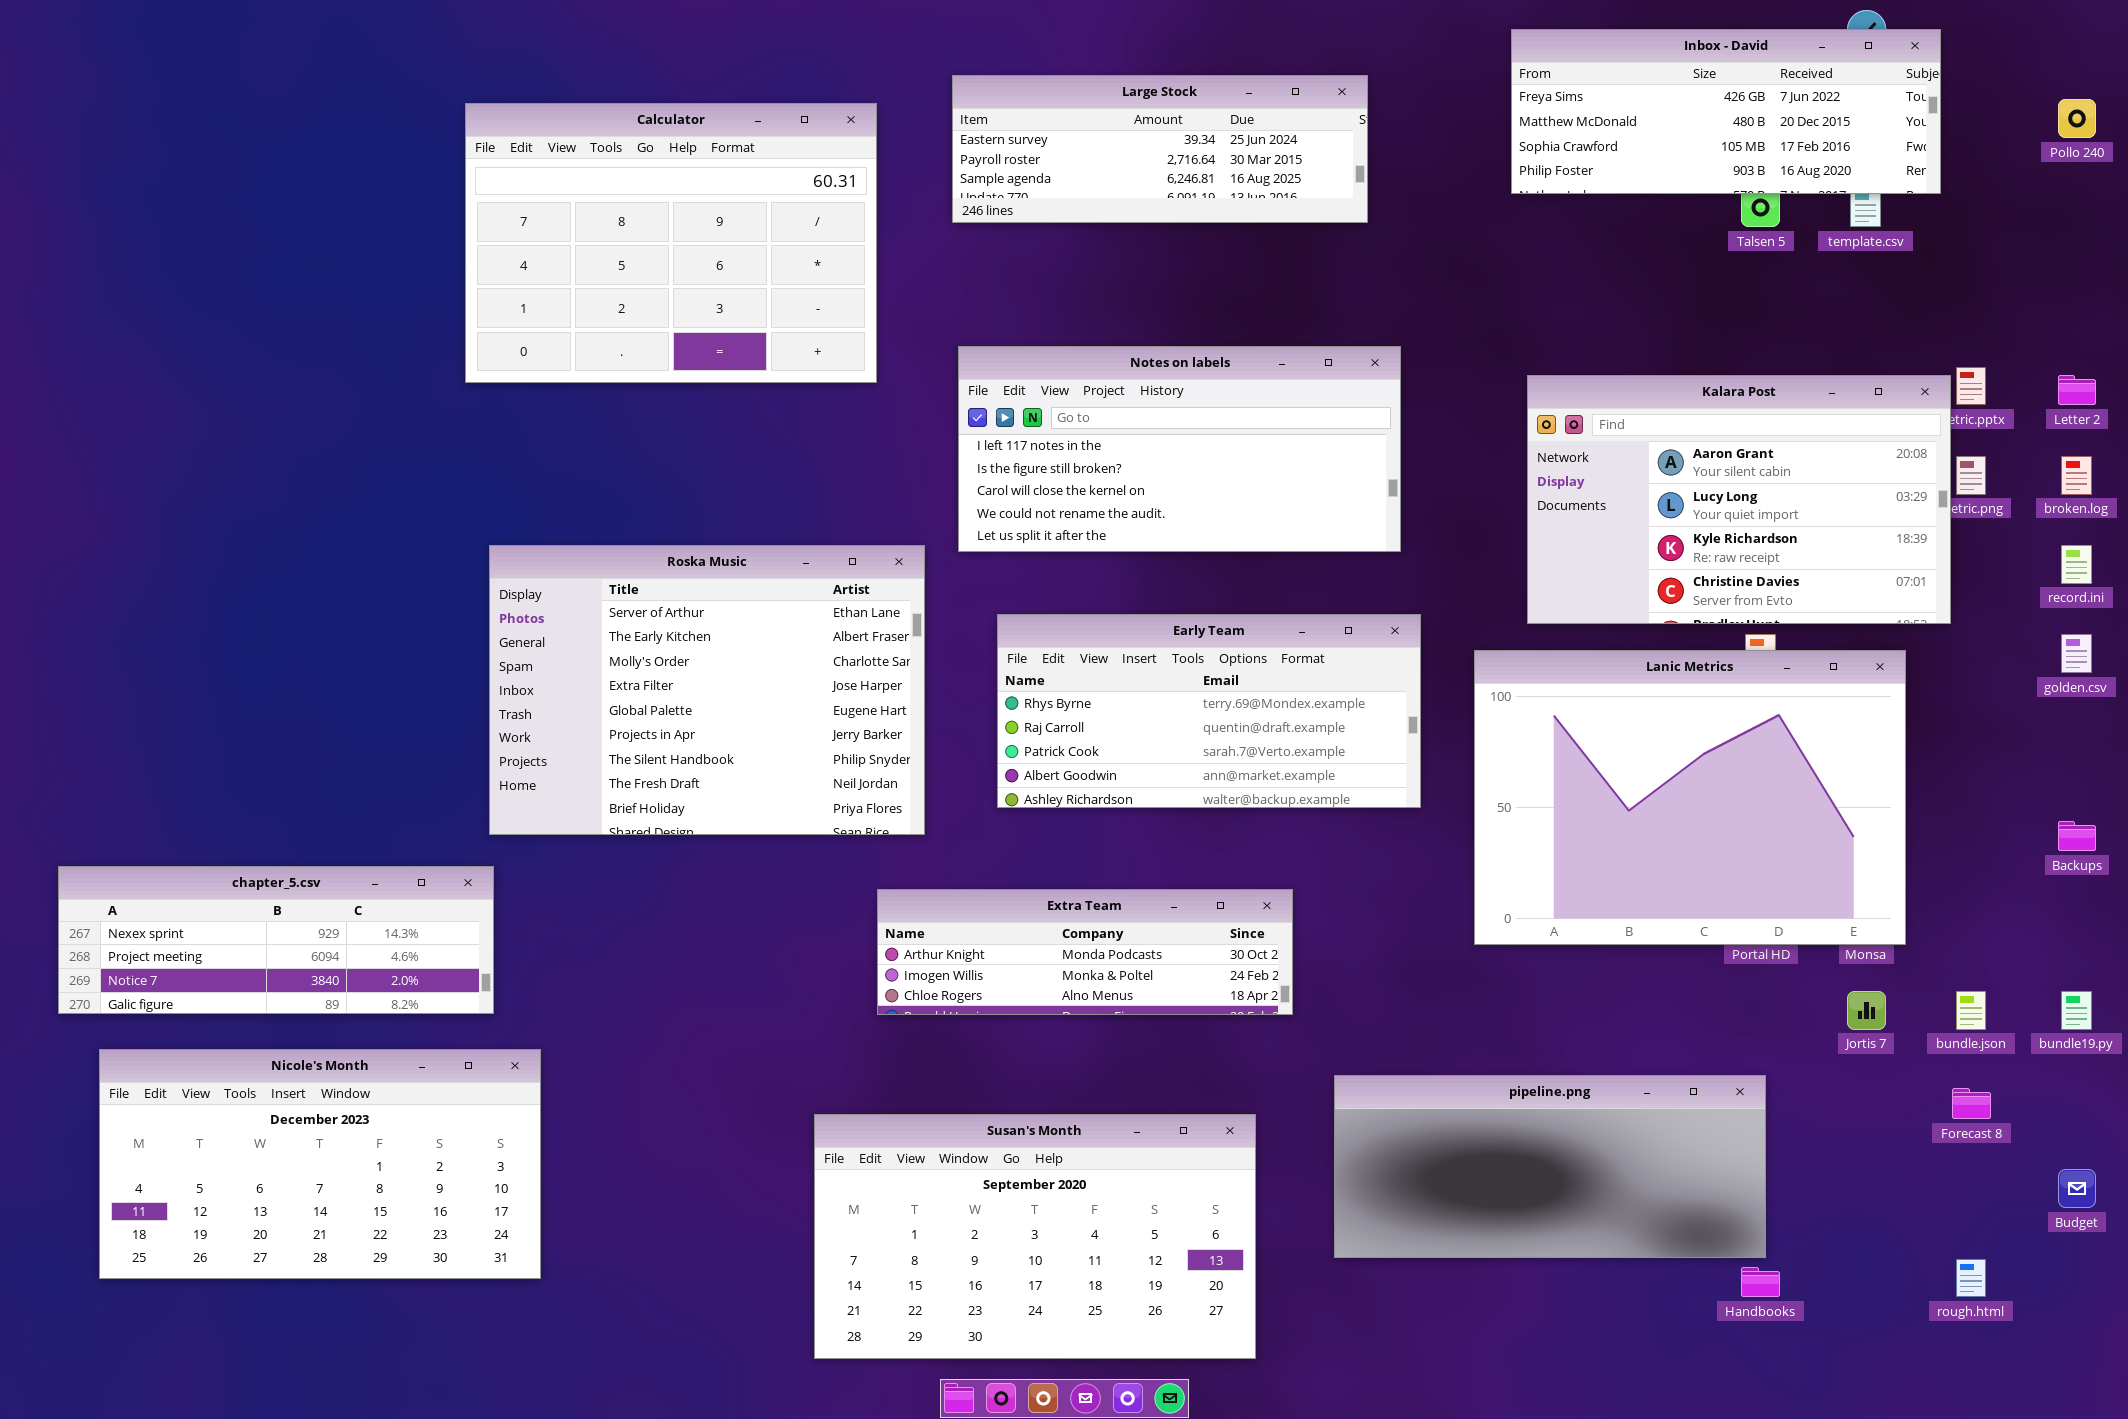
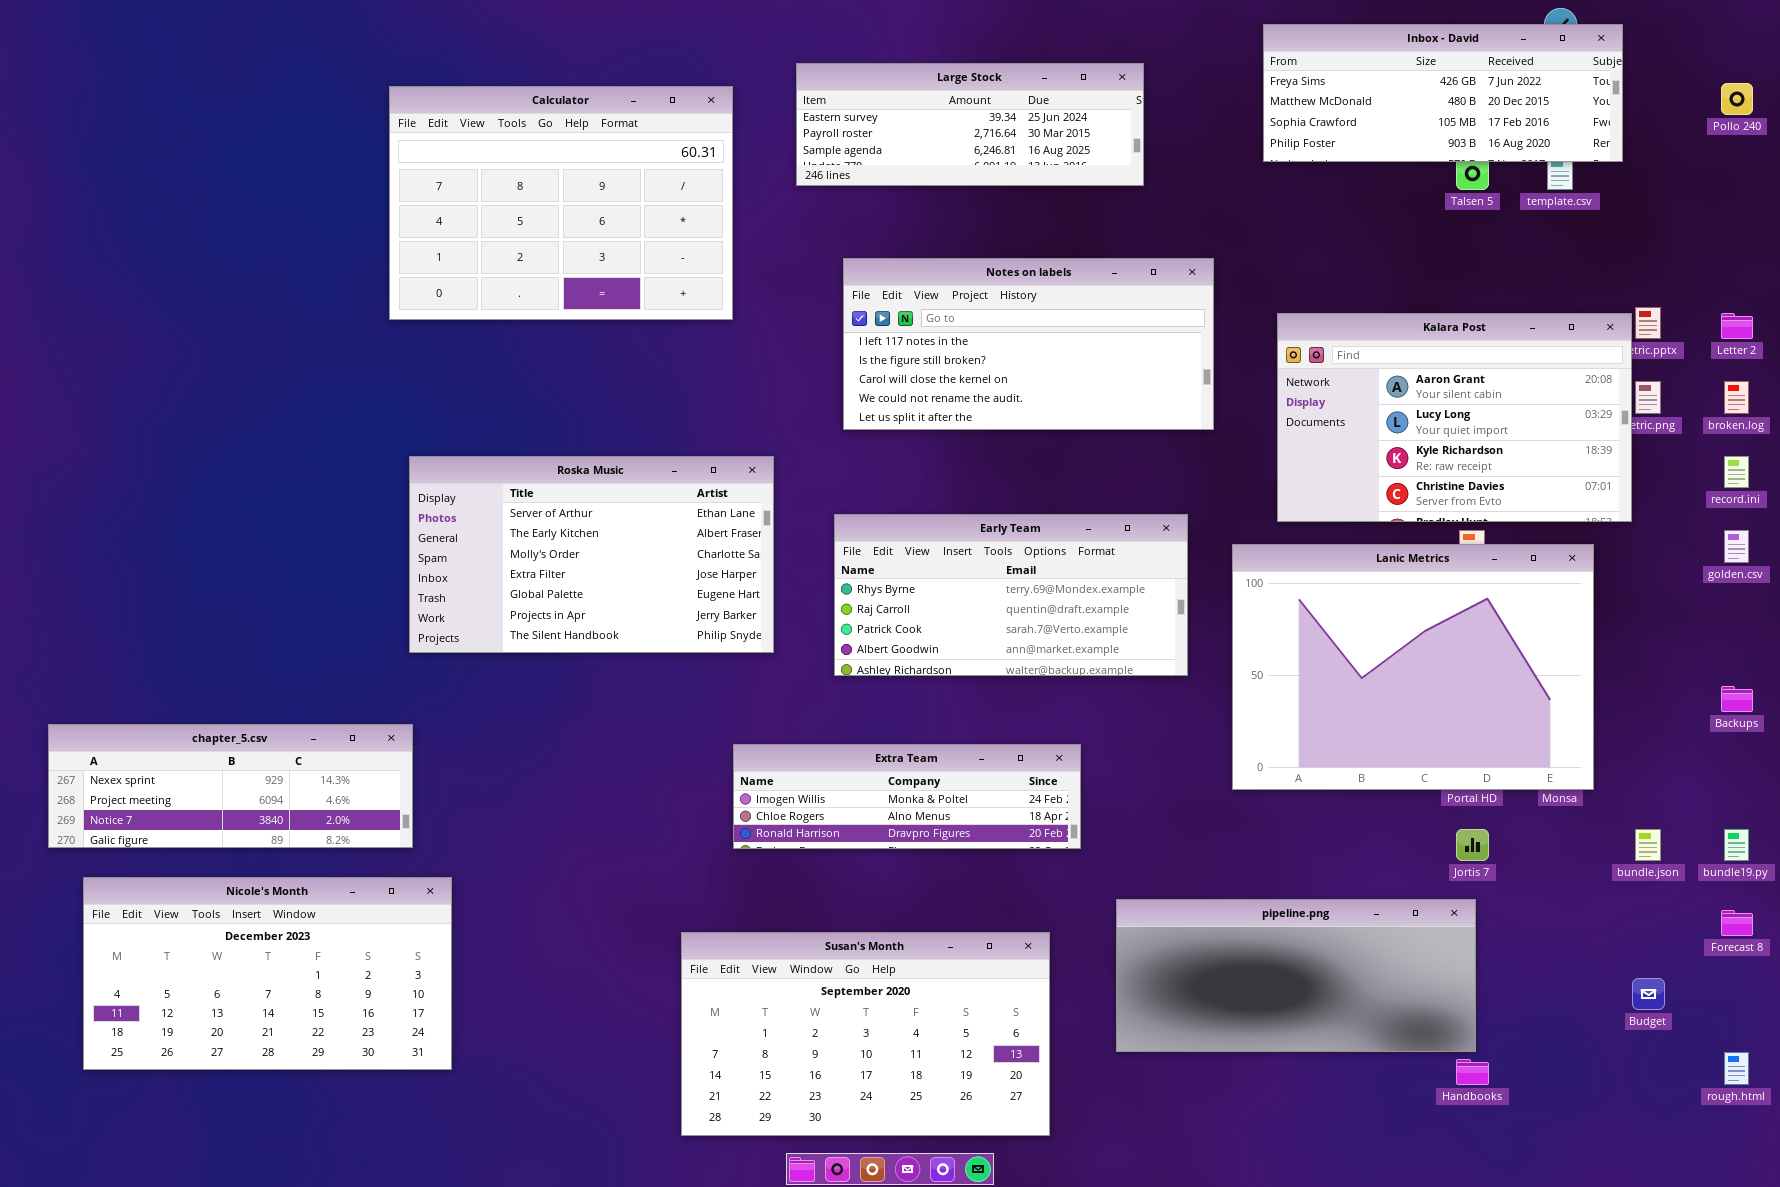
Notes on labels: [958,346,1401,552] -> [843,258,1214,430], moved
Roska Music: [489,545,925,835] -> [409,456,774,653], resized
Extra Team: [877,889,1293,1015] -> [733,744,1081,849], scrolled down 1 row
Jortis 7: [1847,991,1886,1030] -> [1456,829,1489,861], moved
Forecast 8: [1952,1088,1991,1119] -> [1721,910,1753,936], moved
Budget: [2058,1169,2096,1208] -> [1632,978,1665,1010], moved
rough.html: [1956,1259,1986,1297] -> [1724,1052,1749,1085], moved

